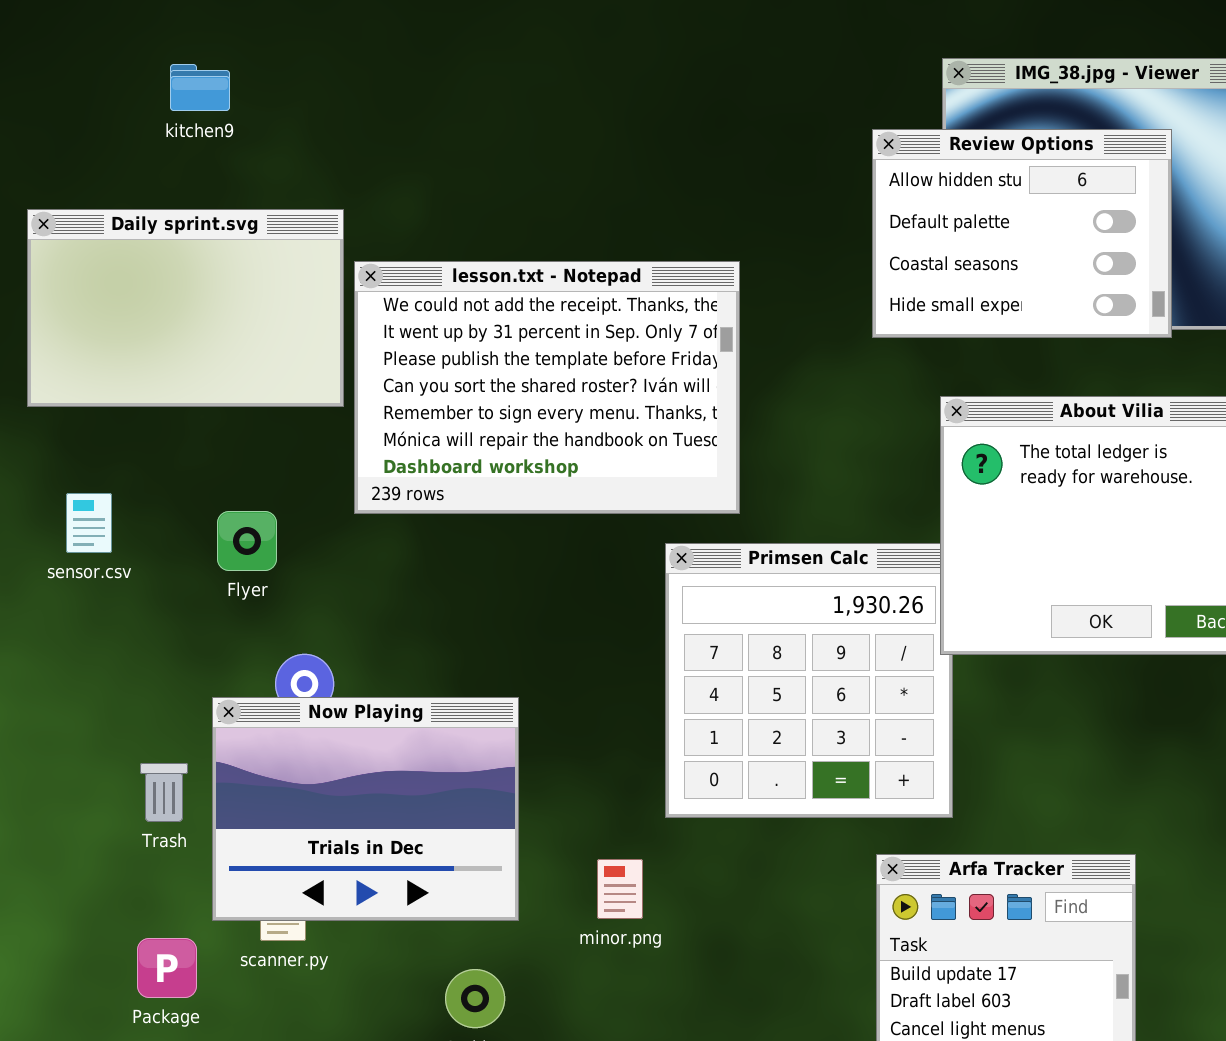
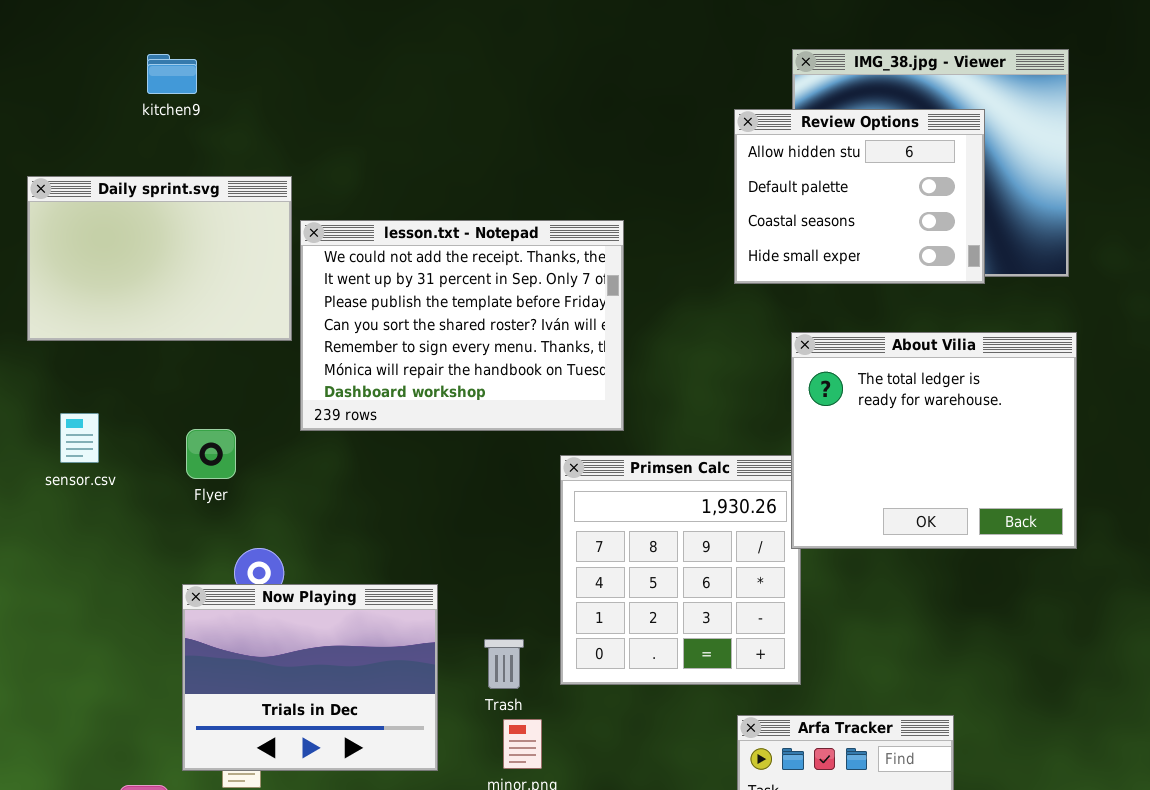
Trash: [140,763,188,822] -> [484,639,524,689], moved

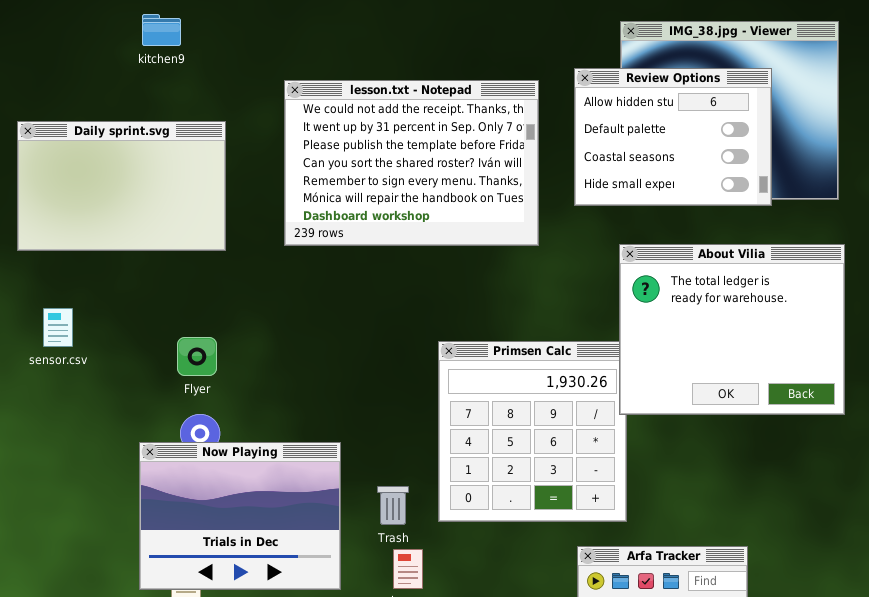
kitchen9: [147,54,197,94] -> [142,14,181,46], moved
lesson.txt - Notepad: [300,220,624,431] -> [284,80,539,246], moved
Flyer: [186,429,236,479] -> [177,337,217,376], moved

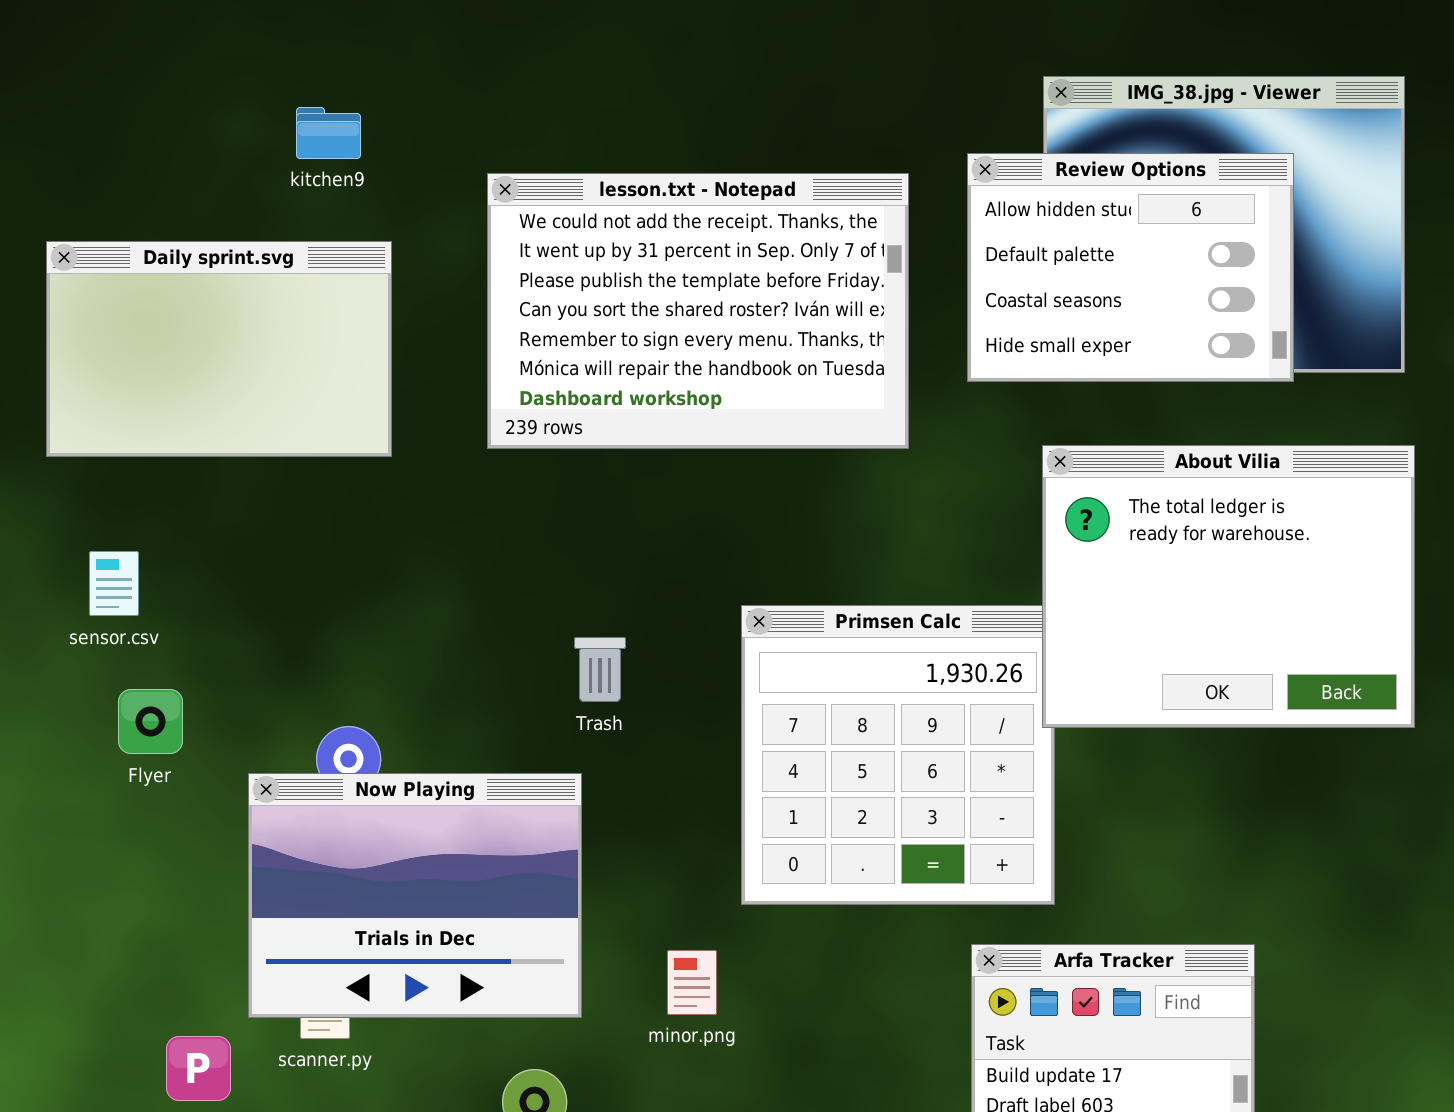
kitchen9: [142,14,181,46] -> [296,107,361,159], moved
Flyer: [177,337,217,376] -> [118,689,183,754], moved
Trash: [377,486,409,525] -> [574,637,626,702], moved

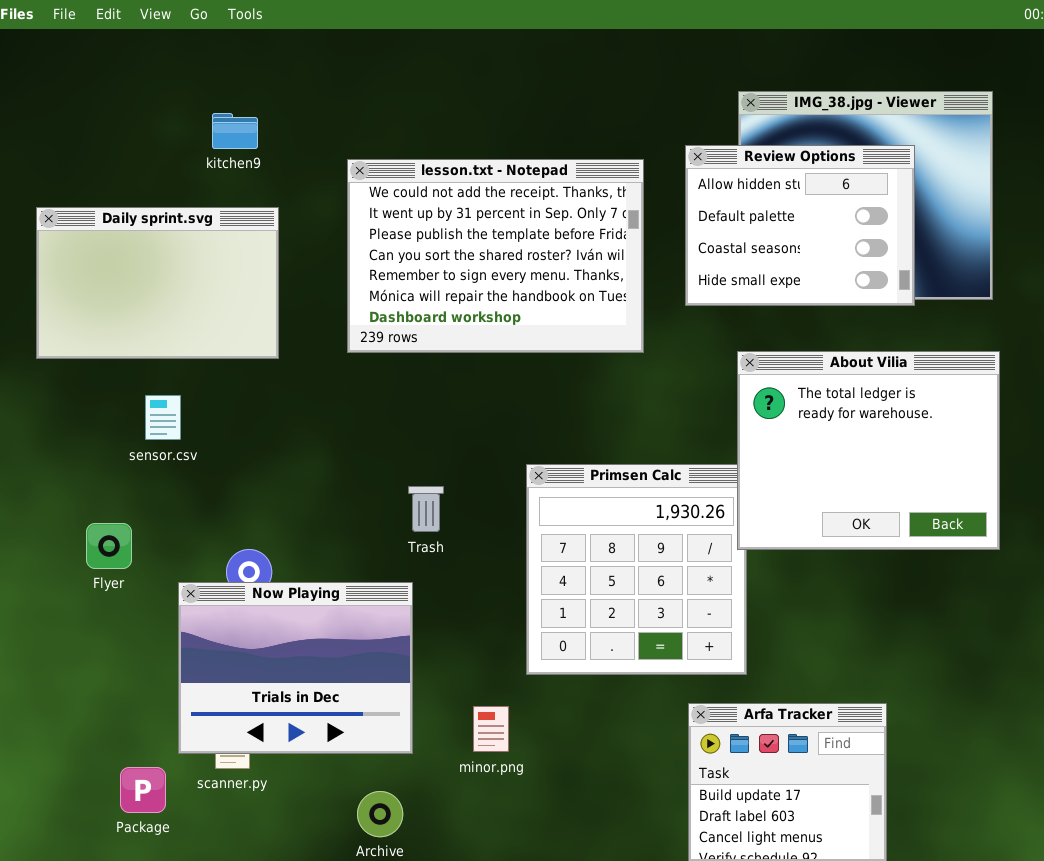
sensor.csv: [89,551,139,616] -> [145,395,181,440], moved

